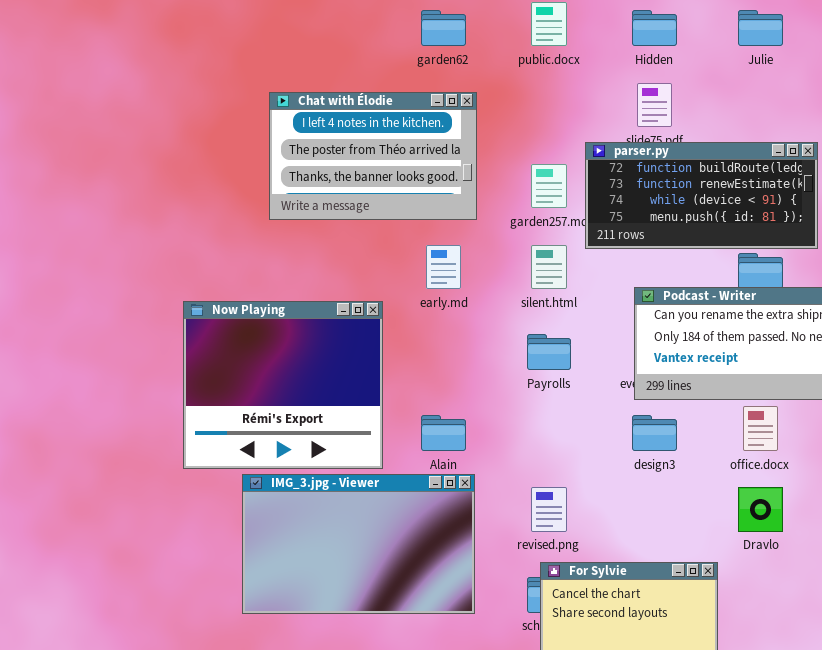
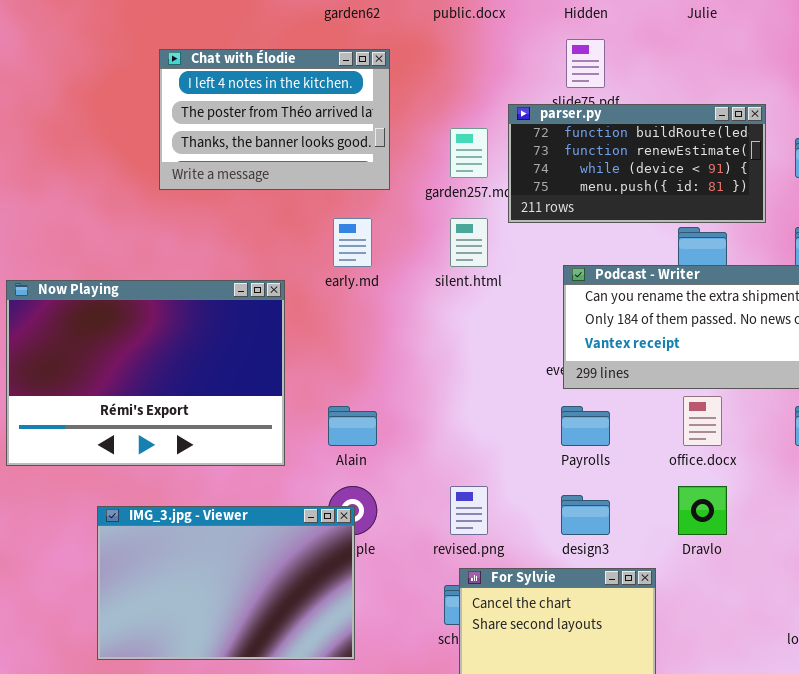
Now Playing: [183,301,383,469] -> [6,280,285,466], resized
Payrolls: [527,334,571,370] -> [561,406,610,446], moved
design3: [632,415,677,451] -> [561,495,610,535], moved
IMG_3.jpg - Viewer: [242,474,475,614] -> [97,506,355,660], moved

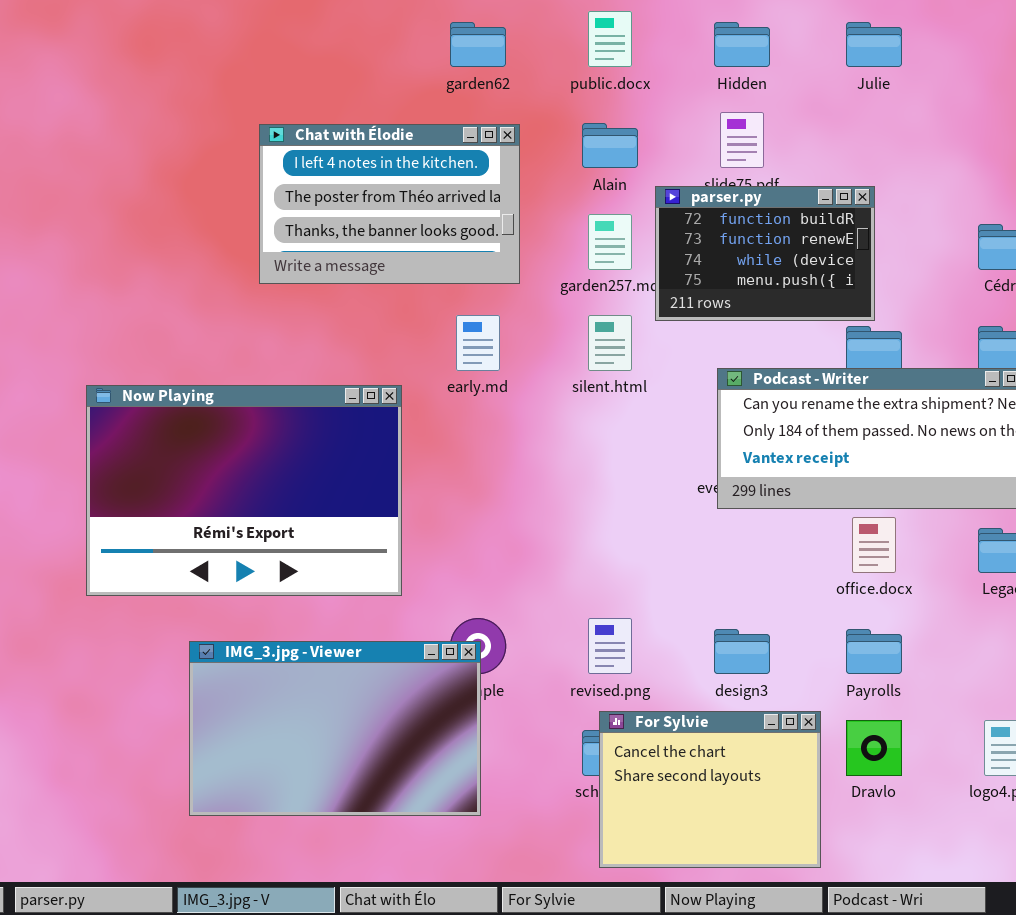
parser.py: [508,104,766,223] -> [655,186,875,321], resized
Alain: [328,406,377,446] -> [582,123,638,168], moved
Payrolls: [561,406,610,446] -> [846,629,902,674], moved
Dravlo: [678,486,727,535] -> [846,720,902,776], moved

